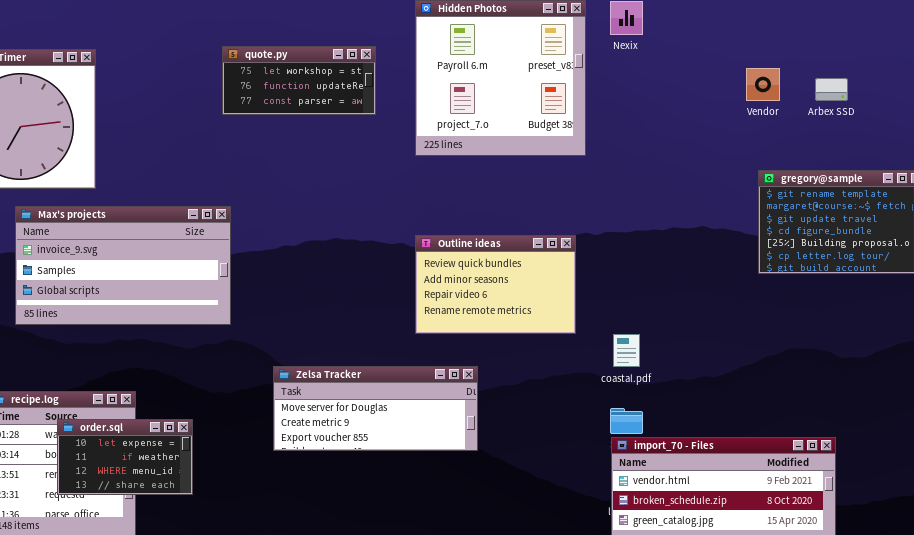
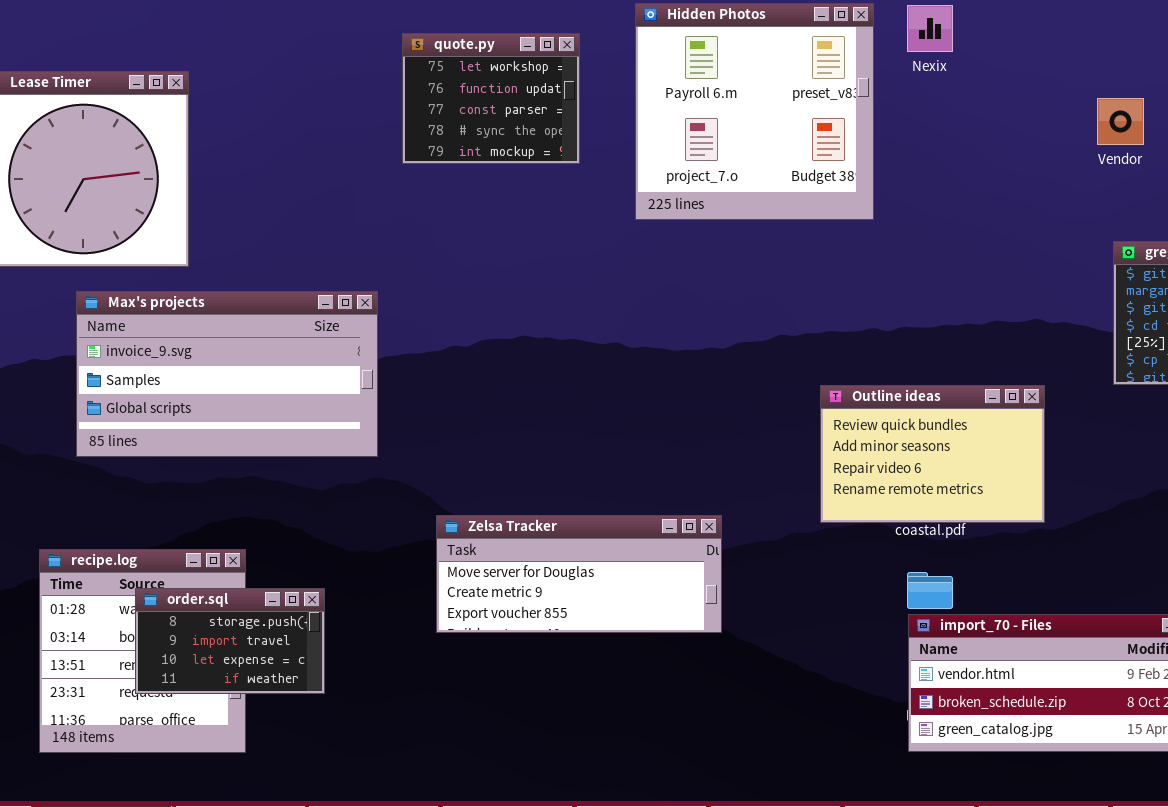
quote.py: [222,46,376,115] -> [402,33,580,164], resized
Outline ideas: [415,235,576,334] -> [820,385,1045,523], moved
order.sql: [57,419,193,495] -> [135,588,325,694], scrolled up 2 rows

